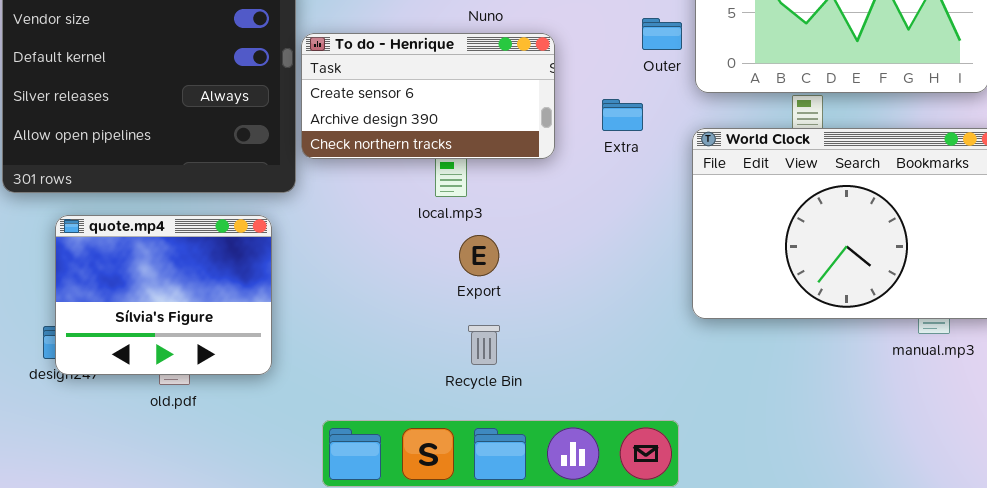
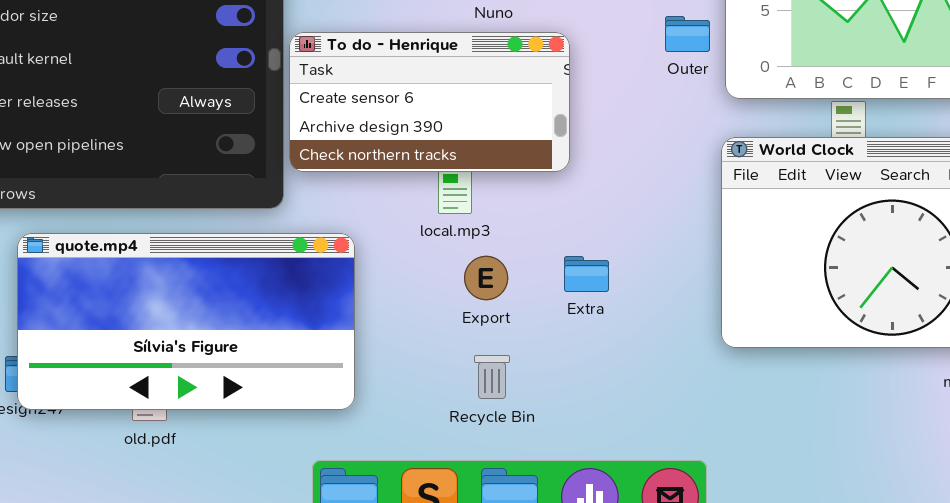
Extra: [602,99,643,131] -> [564,256,609,292], moved
quote.mp4: [55,215,272,375] -> [17,233,355,410], resized

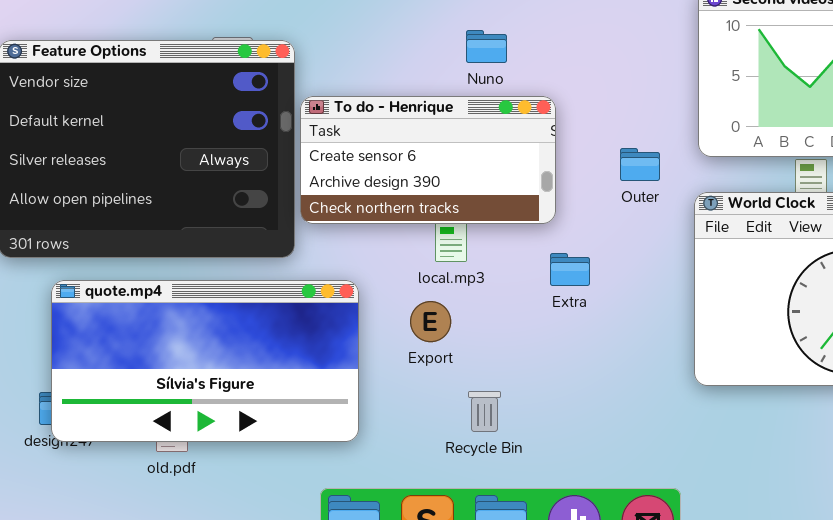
Outer: [665,16,710,52] -> [620,148,660,181], moved
Export: [464,256,508,300] -> [410,301,451,342], moved
Extra: [564,256,609,292] -> [550,253,590,286], moved

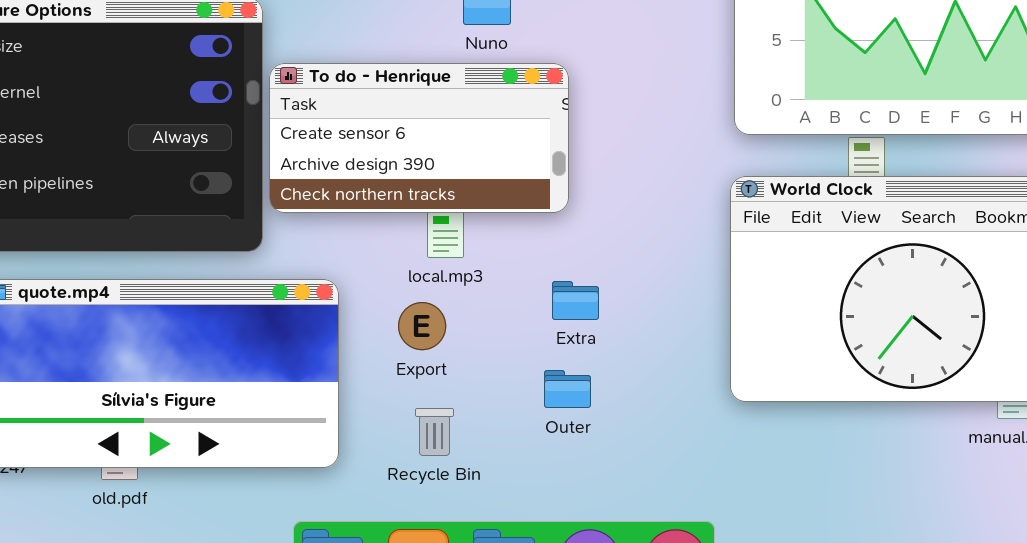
Outer: [620,148,660,181] -> [544,370,591,408], moved
Extra: [550,253,590,286] -> [552,281,599,320], moved
Recycle Bin: [468,391,501,432] -> [415,408,454,456], moved

